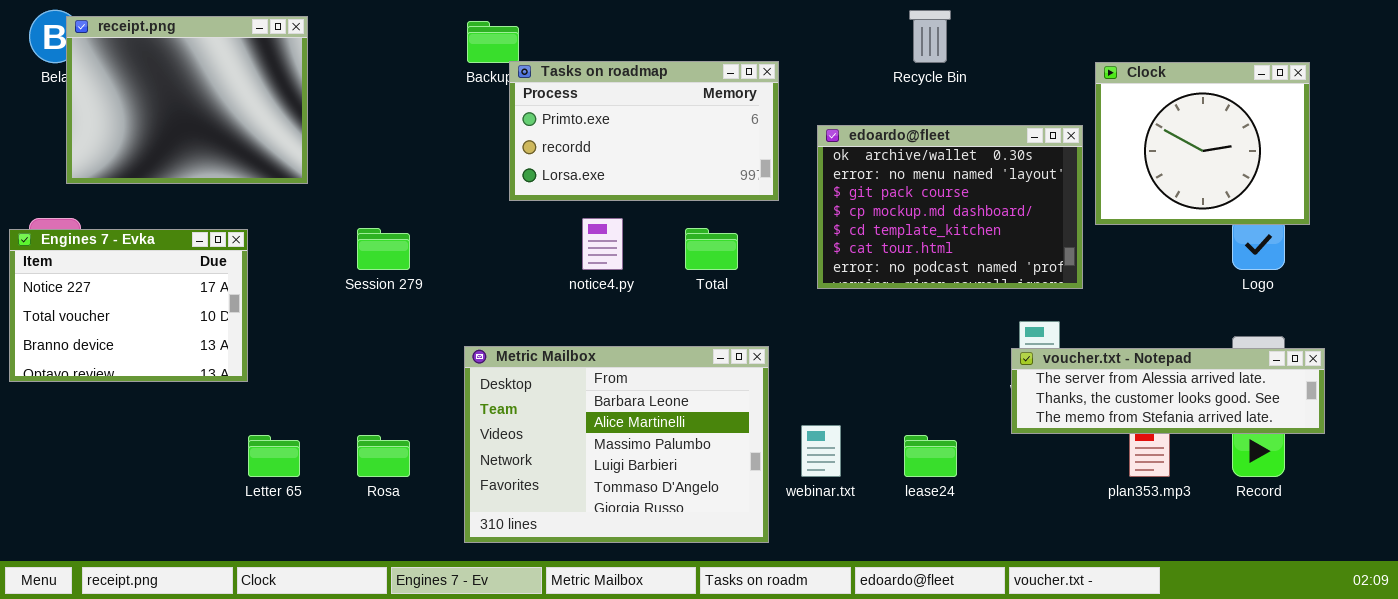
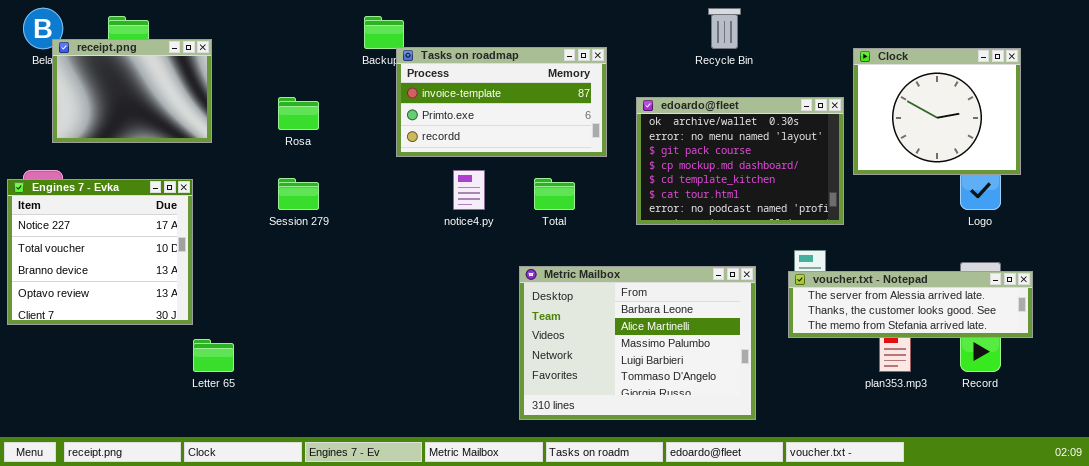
receipt.png: [66,16,308,184] -> [52,39,212,143], resized
Tasks on roadmap: [509,61,779,201] -> [396,47,607,157], scrolled up 1 row
Engines 7 - Evka: [9,229,248,382] -> [7,179,193,325], resized
Metric Mailbox: [464,346,769,543] -> [519,266,756,420], moved
Rosa: [357,435,410,477] -> [278,97,319,130], moved

